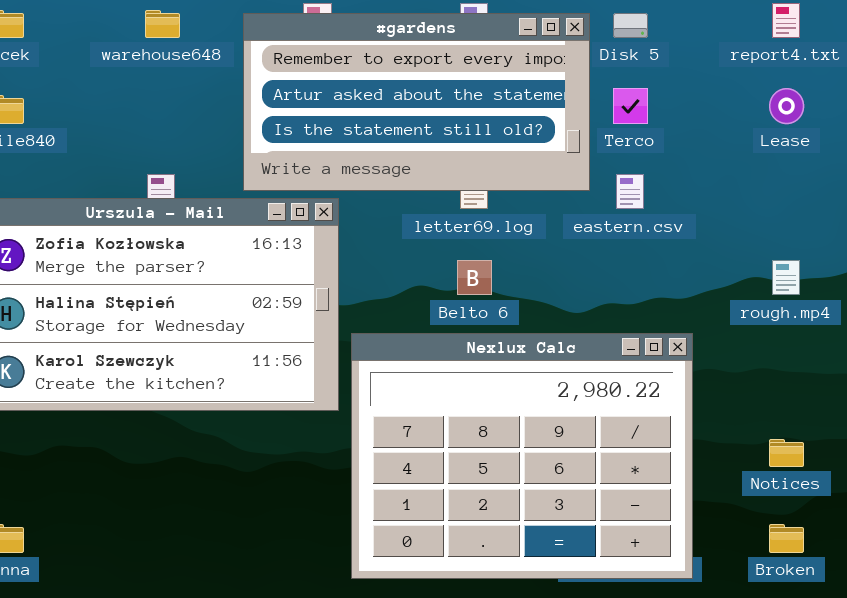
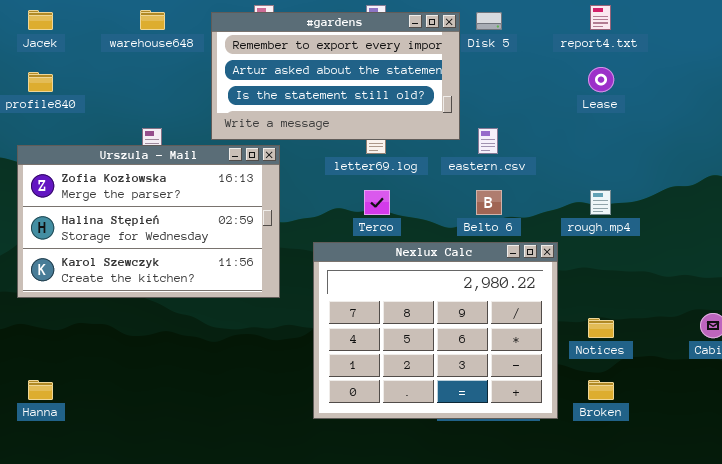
Terco: [613,88,648,124] -> [364,190,390,215], moved
Belto 6: [457,260,492,295] -> [476,190,502,215], moved
Nexlux Calc: [351,333,693,579] -> [313,242,558,419], moved

